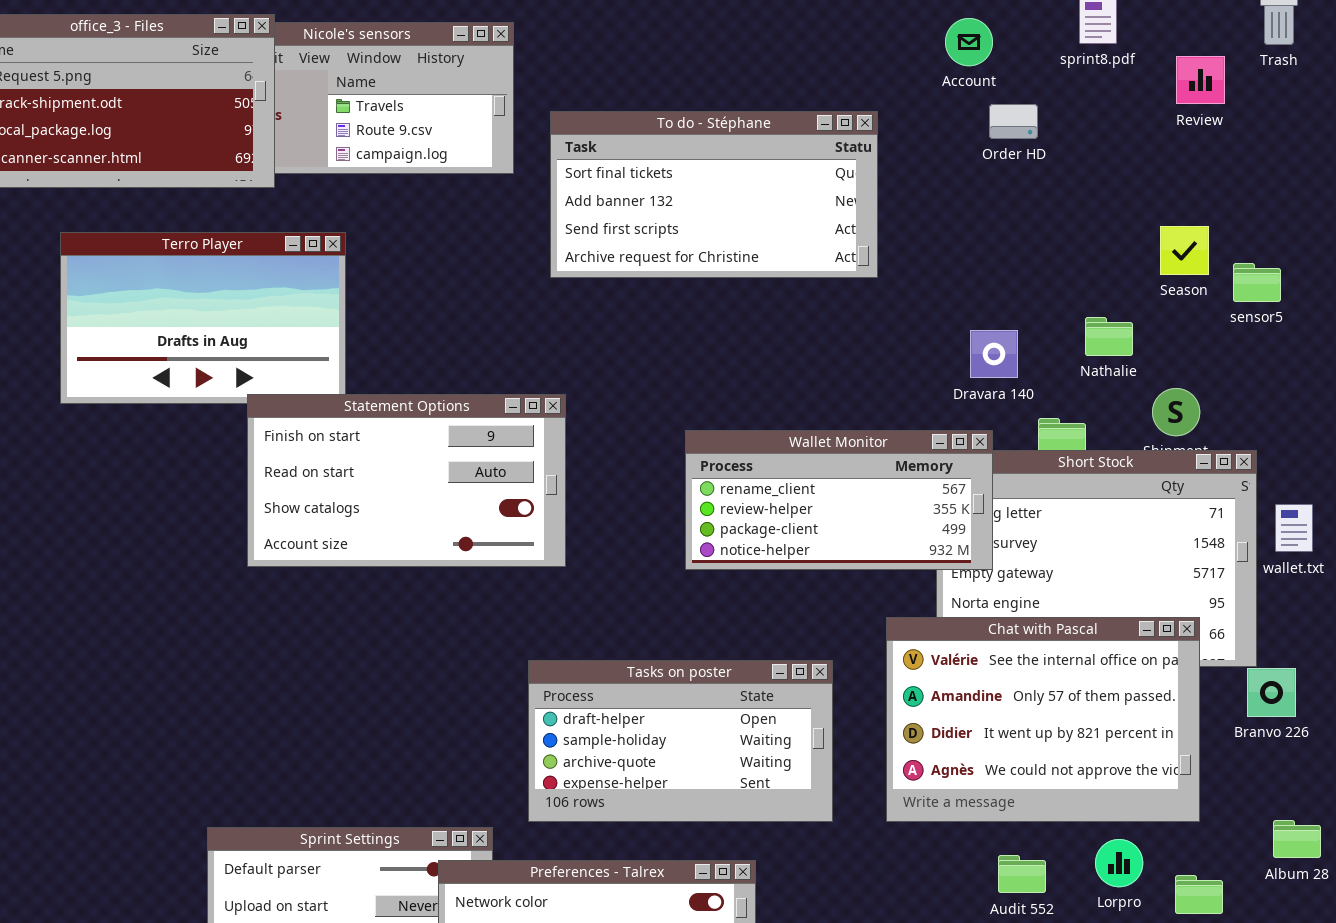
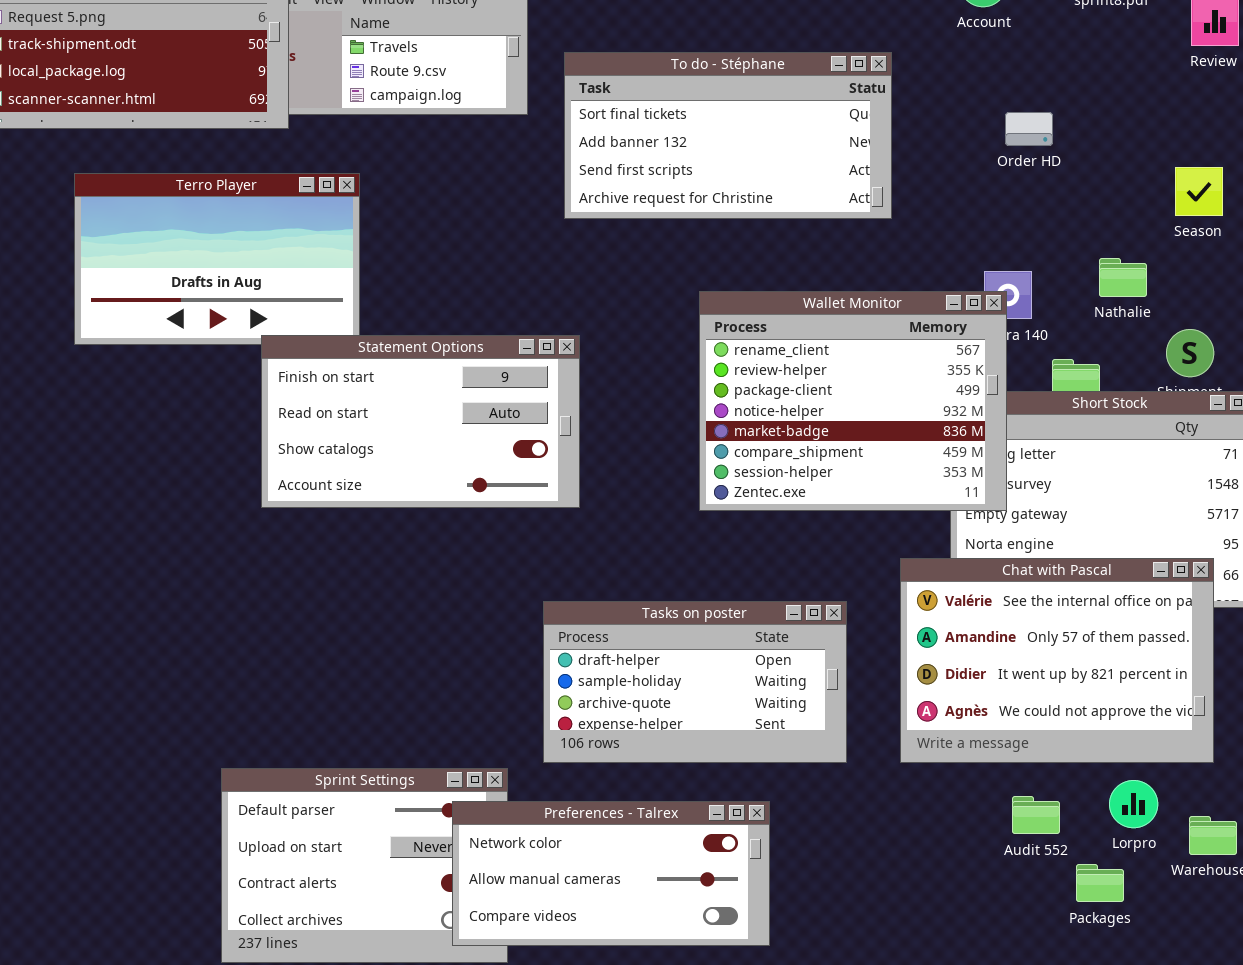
Order HD: [989,104,1038,139] -> [1005,112,1053,146], moved
Wallet Monitor: [685,430,993,570] -> [699,291,1007,511], resized

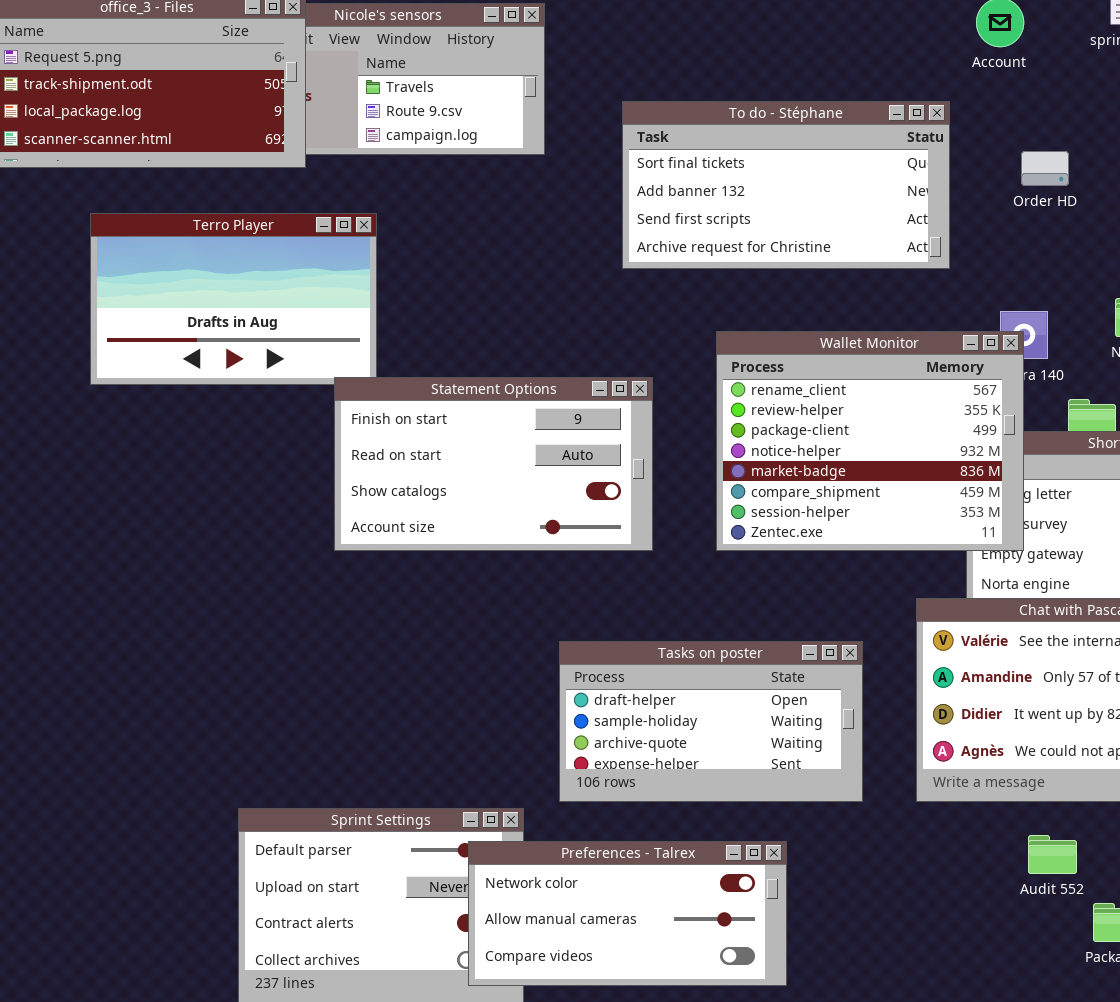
To do - Stéphane: [564,52,892,219] -> [622,101,950,269], moved
Statement Options: [261,335,580,508] -> [334,377,653,551], moved

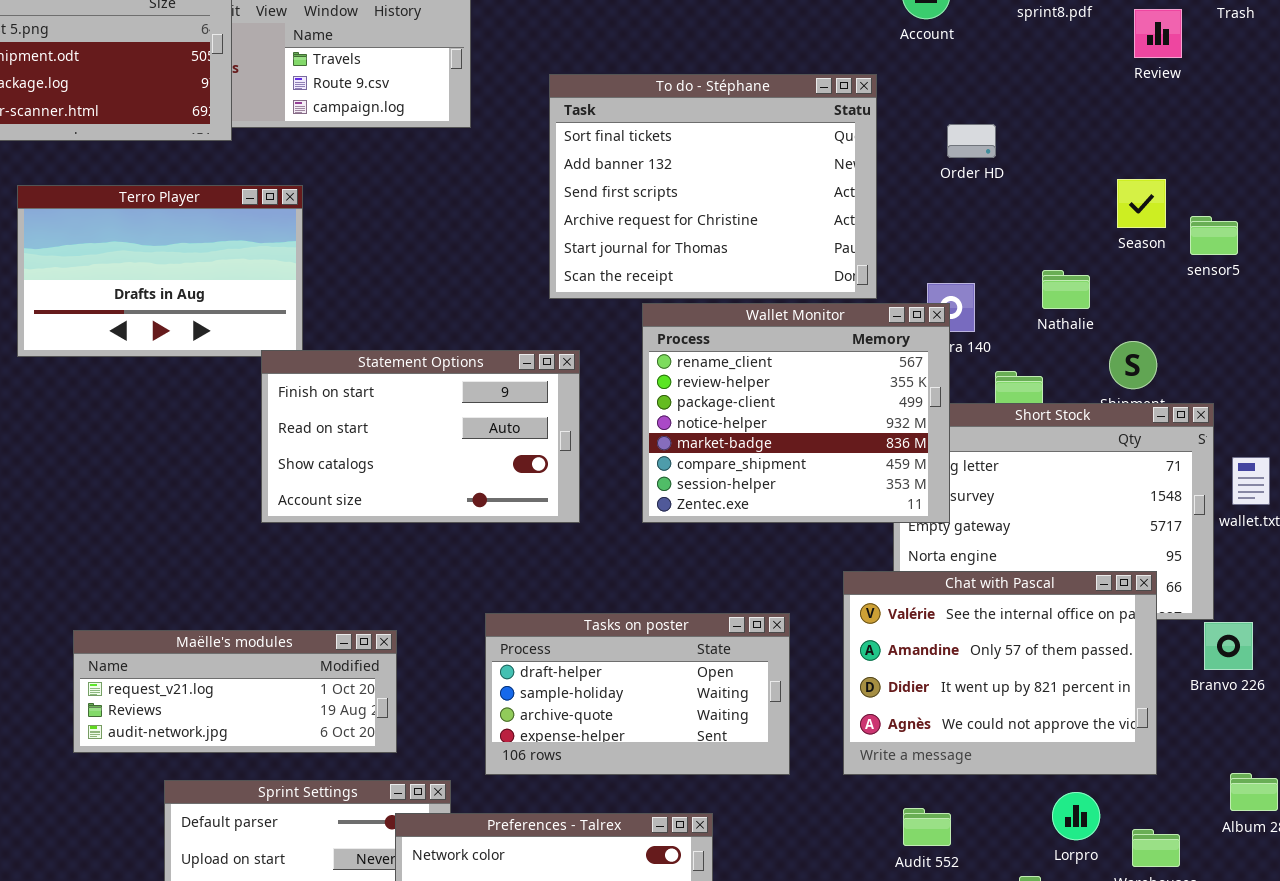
To do - Stéphane: [622,101,950,269] -> [549,74,877,299], resized
Maëlle's modules: none -> [73,630,397,753], opened
Audit 552: [1028,835,1077,874] -> [903,808,951,846], moved

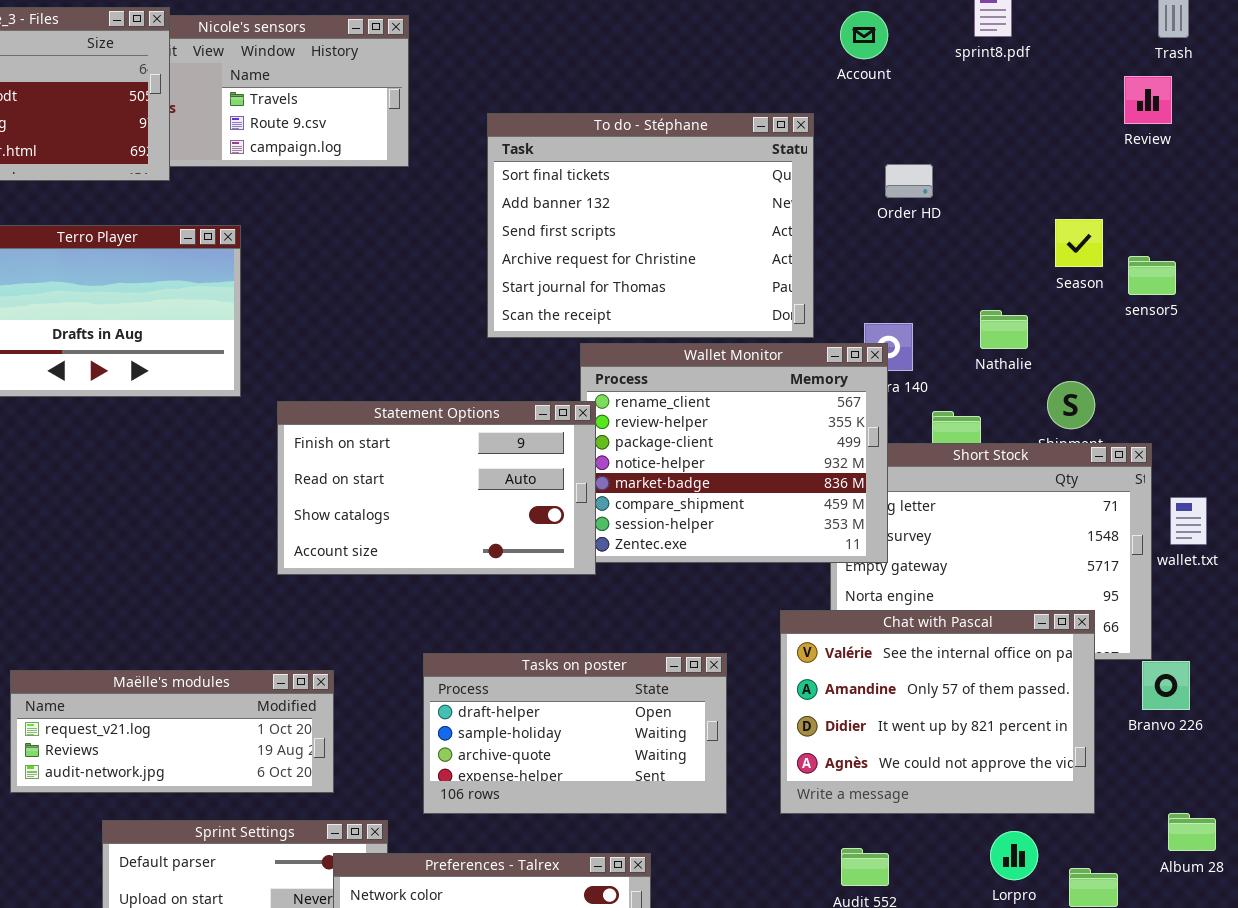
Review: [1134,9,1182,58] -> [1124,76,1172,124], moved
Statement Options: [261,350,580,523] -> [277,401,596,575], moved

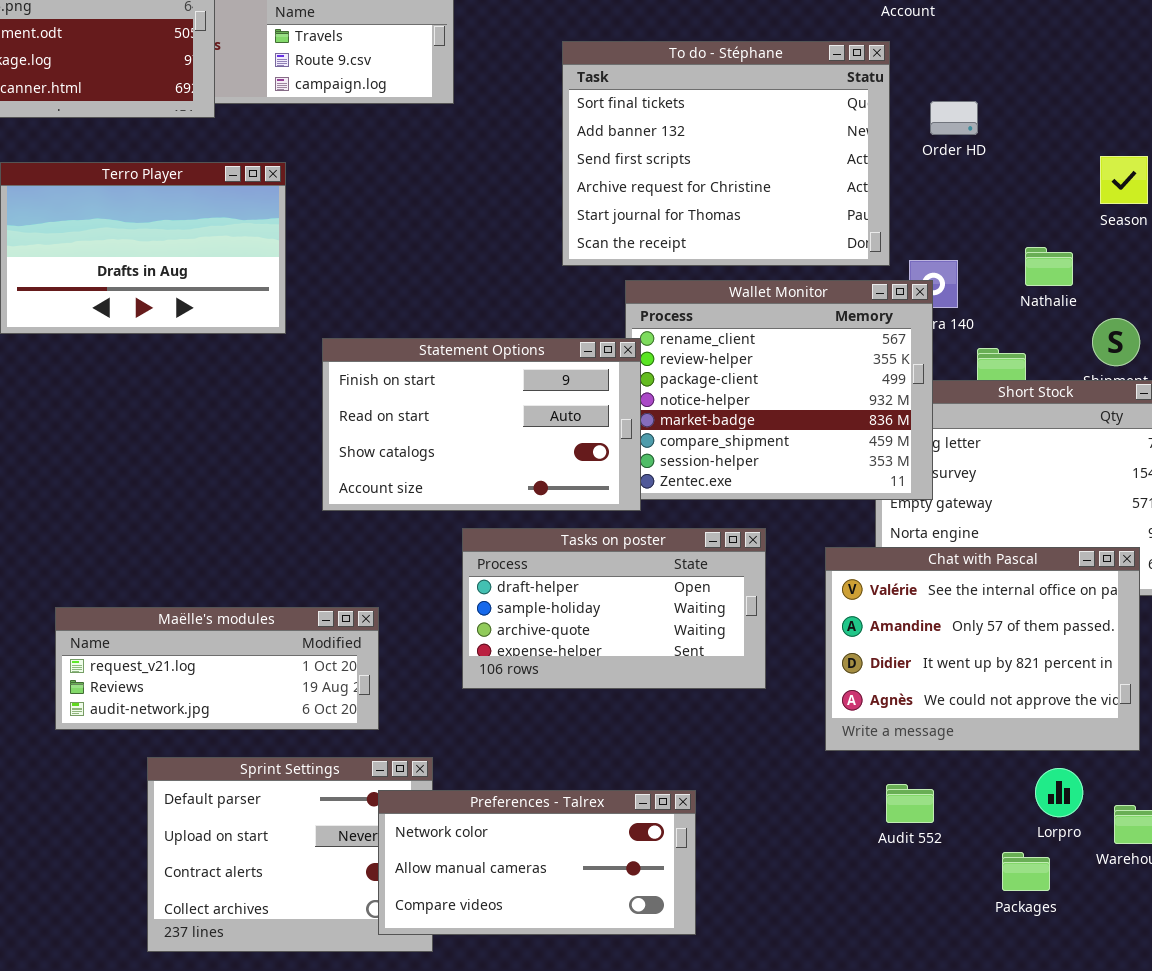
To do - Stéphane: [487,113,814,338] -> [562,41,890,266], moved
Tasks on poster: [423,653,727,814] -> [462,528,766,689], moved

